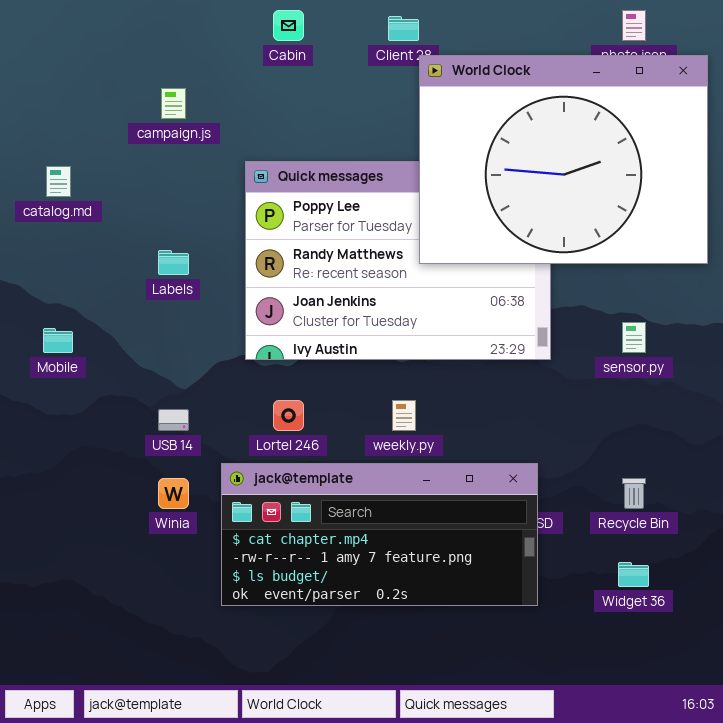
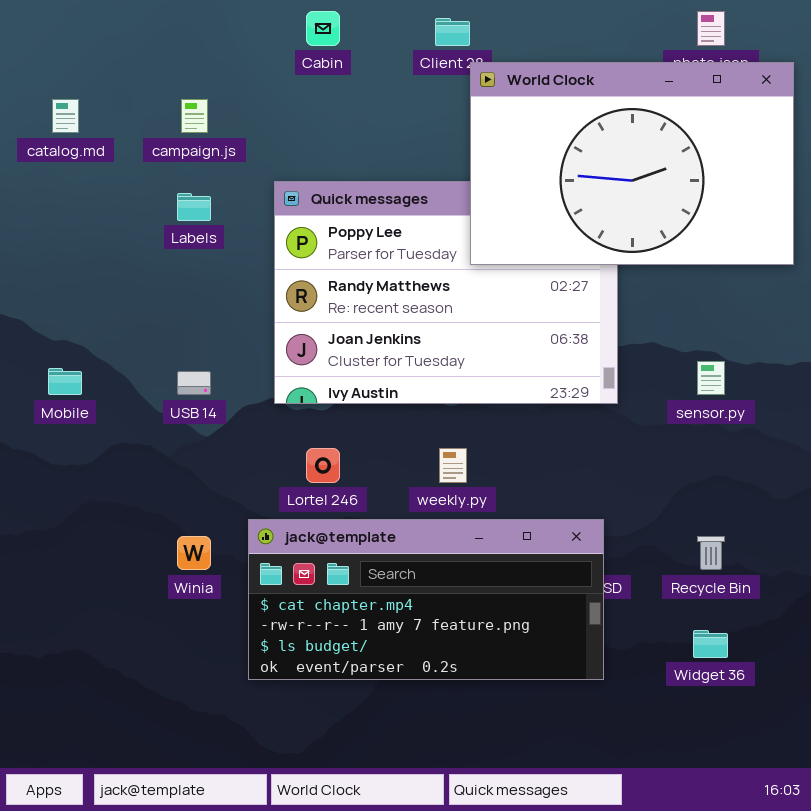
World Clock: [419,55,708,264] -> [470,62,794,265], resized
catalog.md: [46,166,71,197] -> [52,99,79,133], moved
Labels: [158,250,189,275] -> [177,193,211,221], moved
USB 14: [158,409,189,431] -> [177,371,211,395], moved

